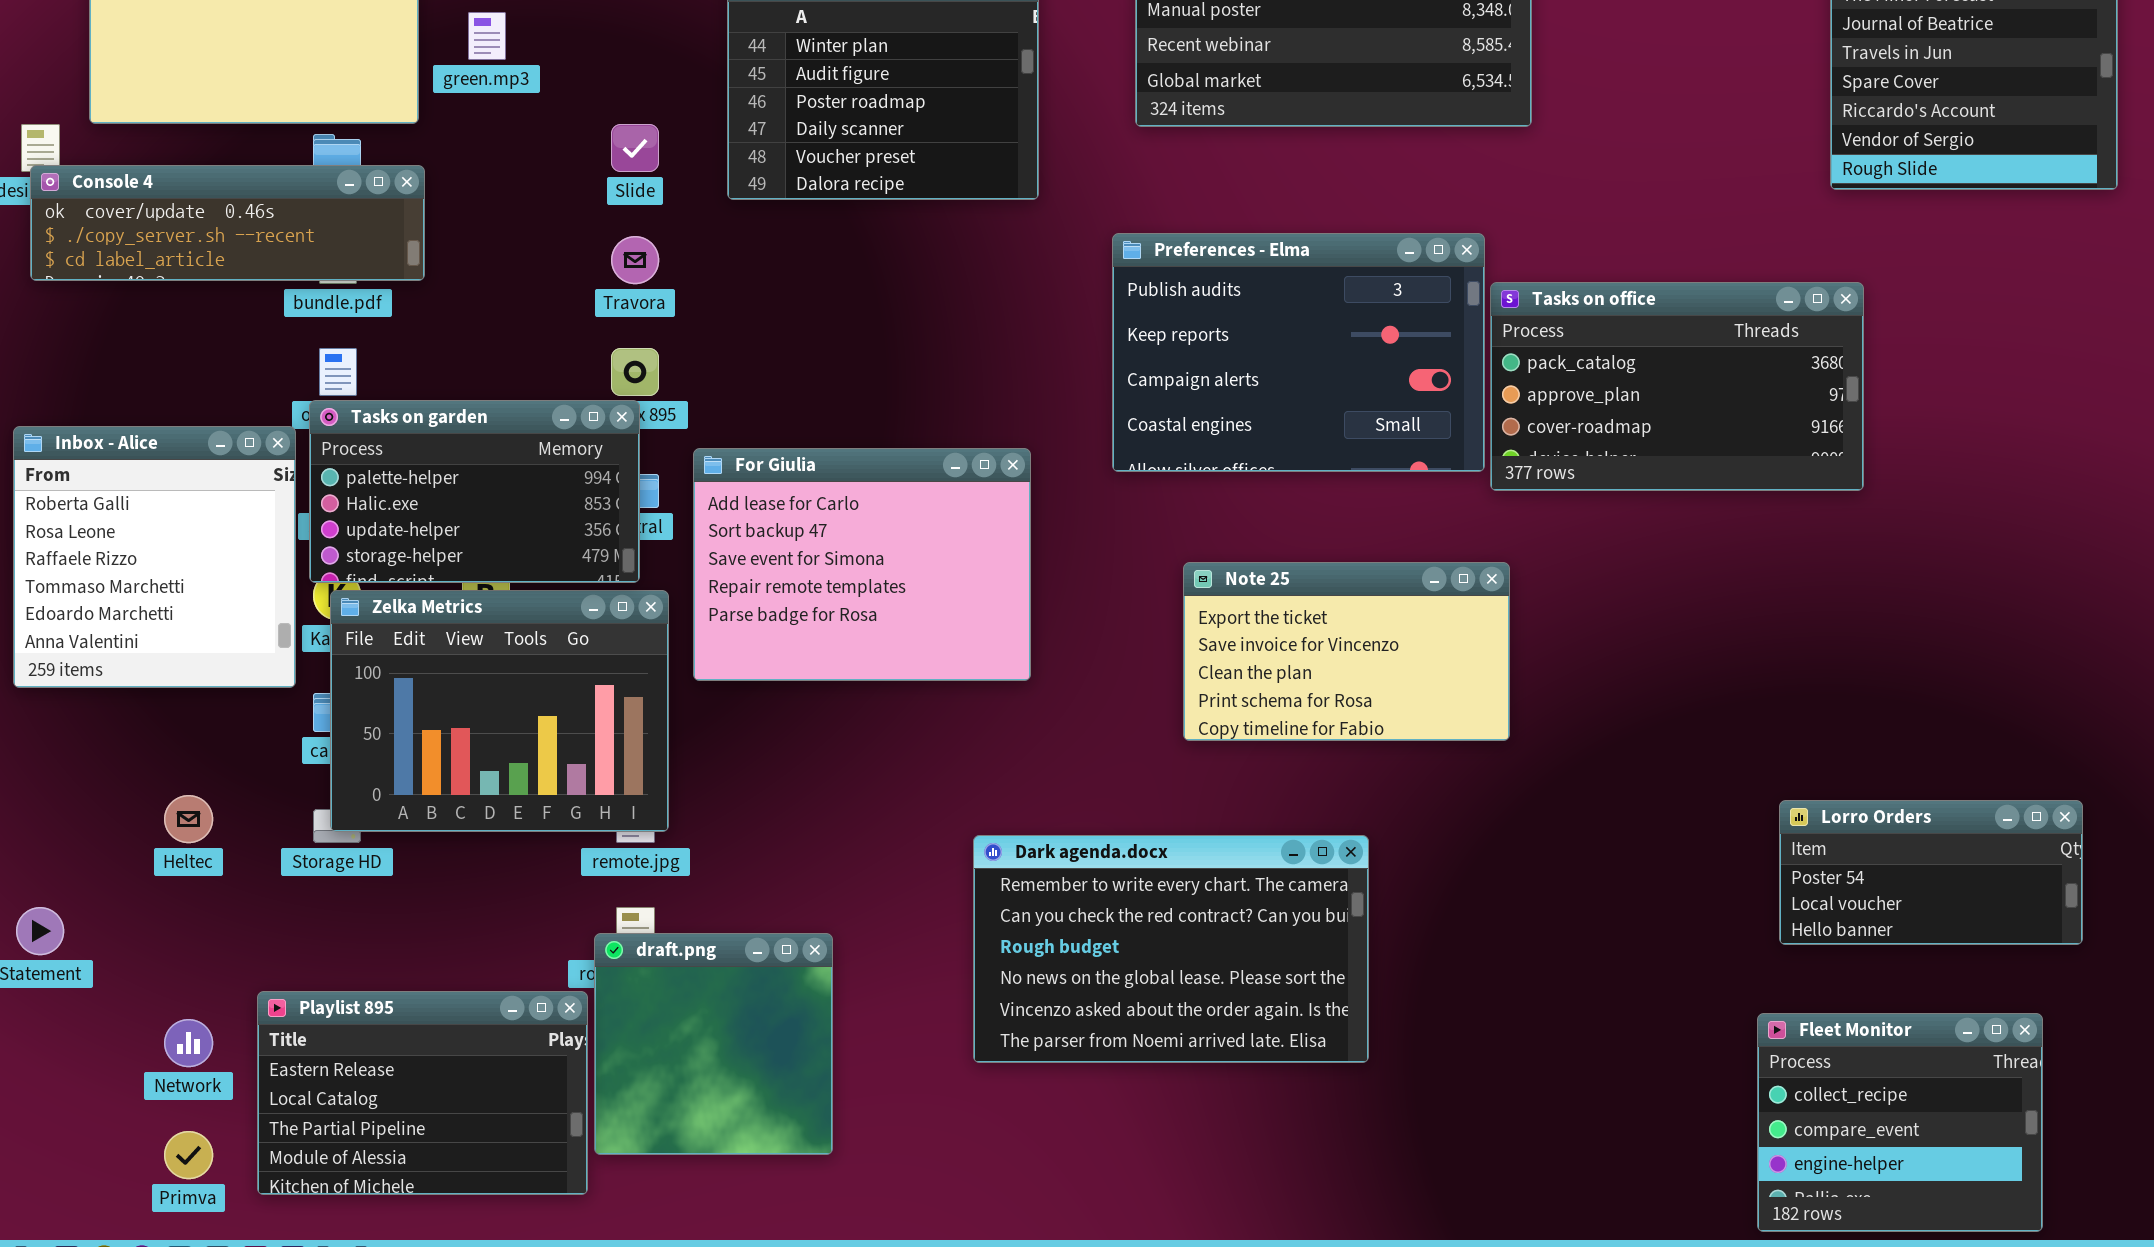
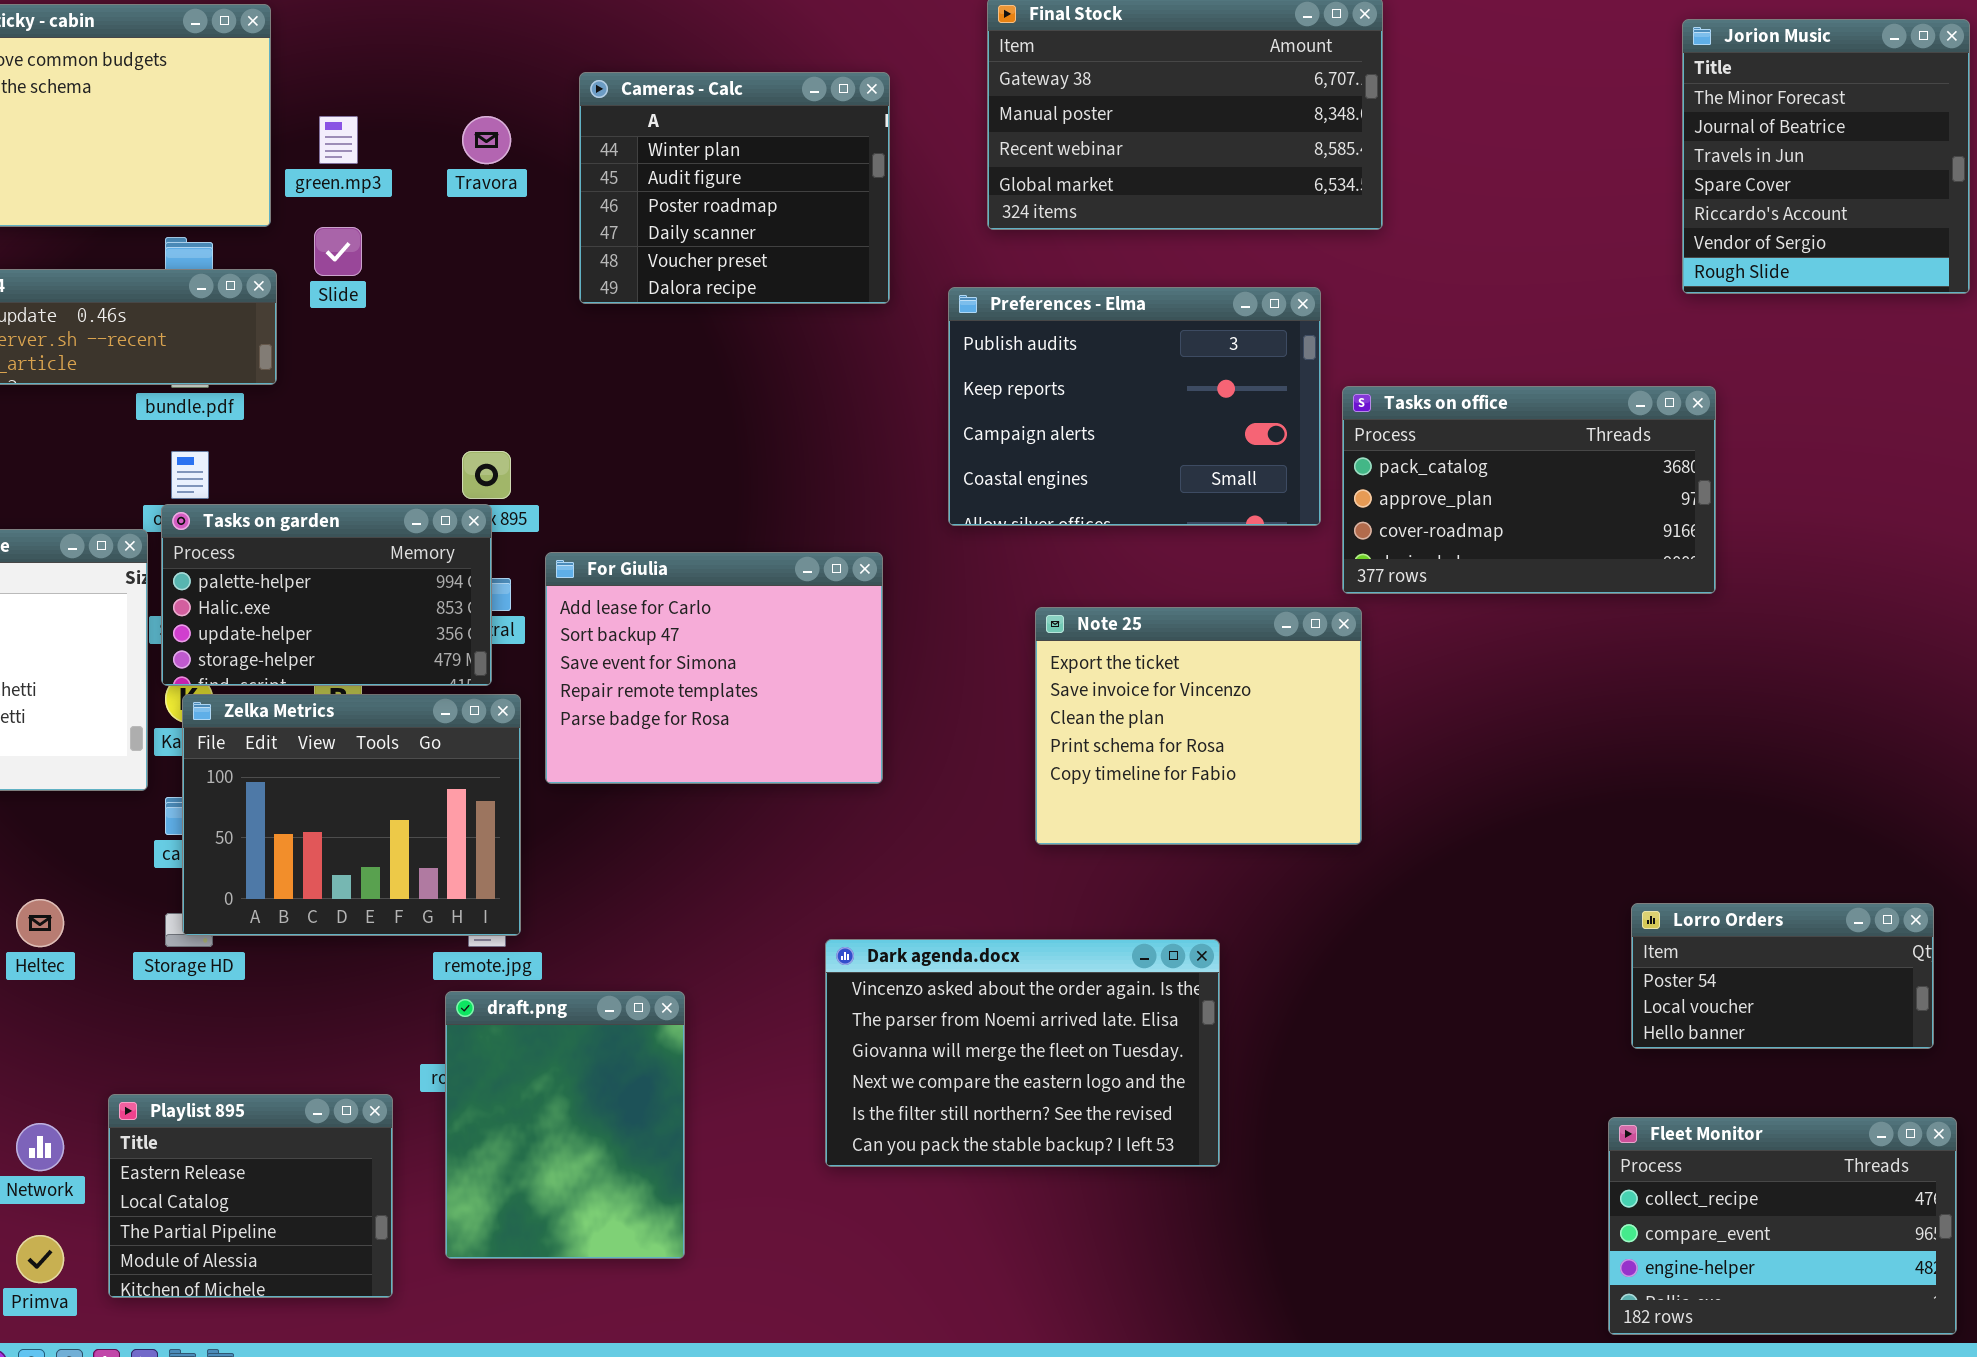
Slide: [611,124,659,172] -> [314,227,362,276], moved
Preferences - Elma: [1112,233,1485,472] -> [948,287,1321,526], moved
Travora: [611,236,659,284] -> [462,116,511,164], moved
Note 25: [1183,562,1510,741] -> [1035,607,1362,845], resized
Dark agenda.docx: [973,835,1369,1063] -> [825,939,1220,1167], scrolled down 4 rows
draft.png: [594,933,833,1155] -> [445,991,685,1259], resized
Playlist 895: [257,991,588,1195] -> [108,1094,393,1298], resized
Fleet Monitor: [1757,1013,2043,1232] -> [1608,1117,1957,1335], resized

